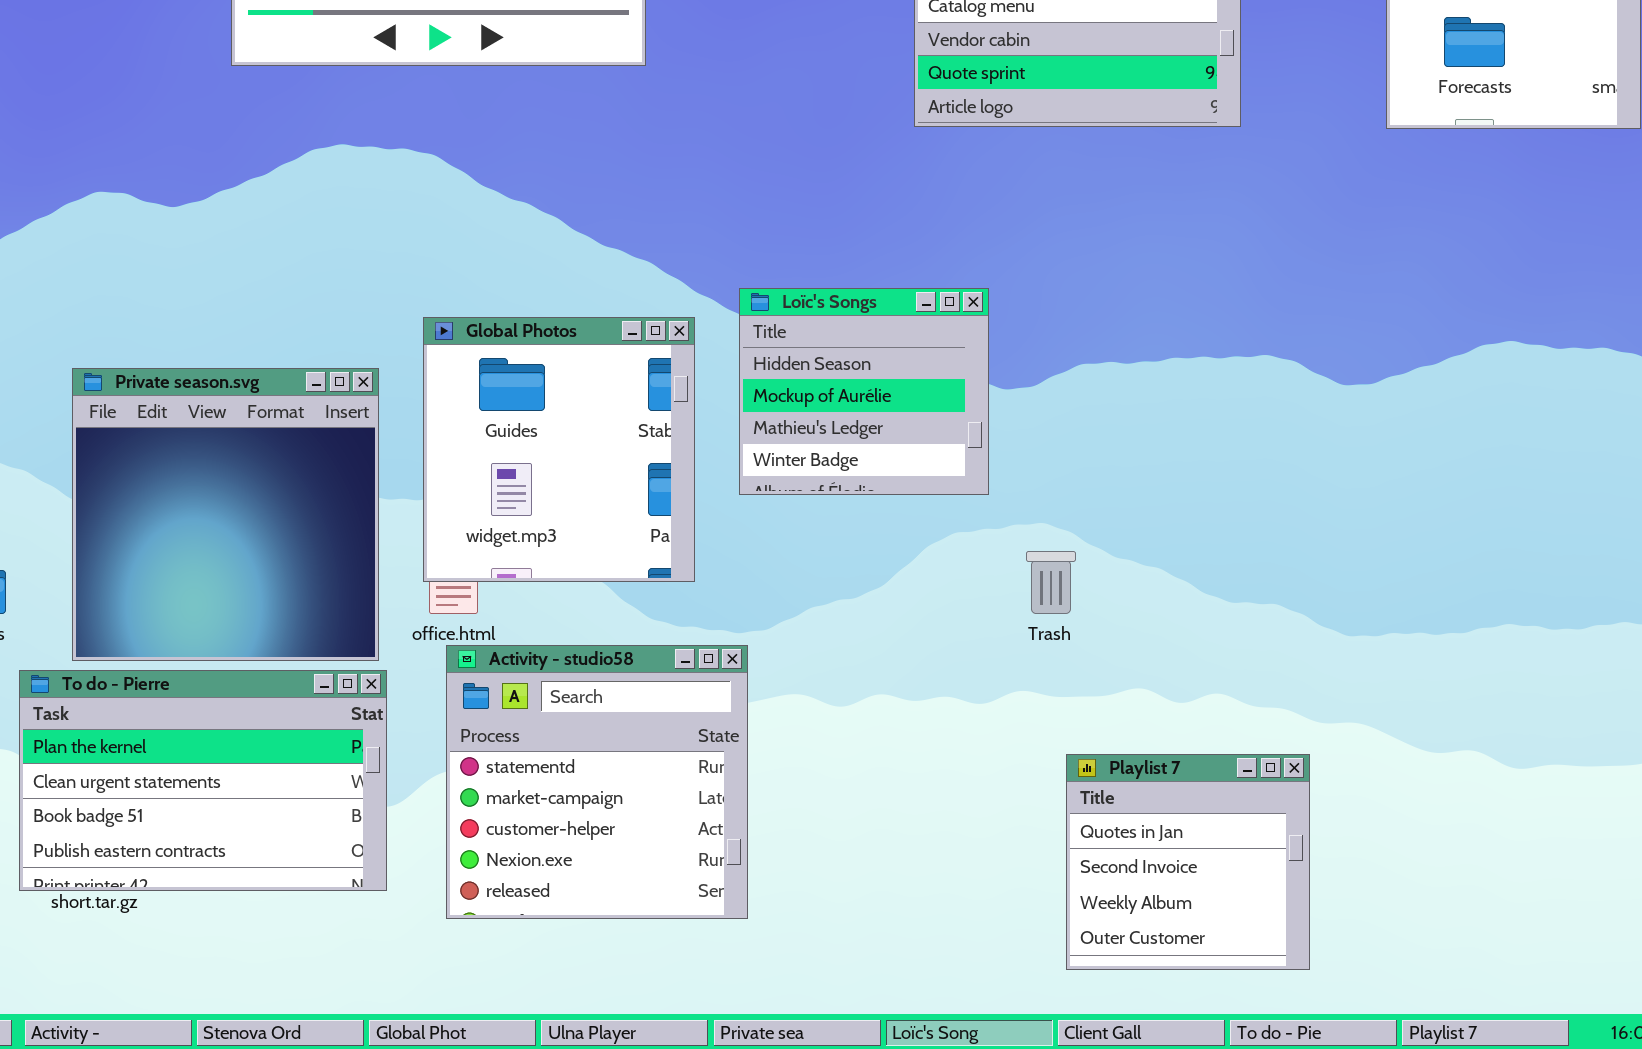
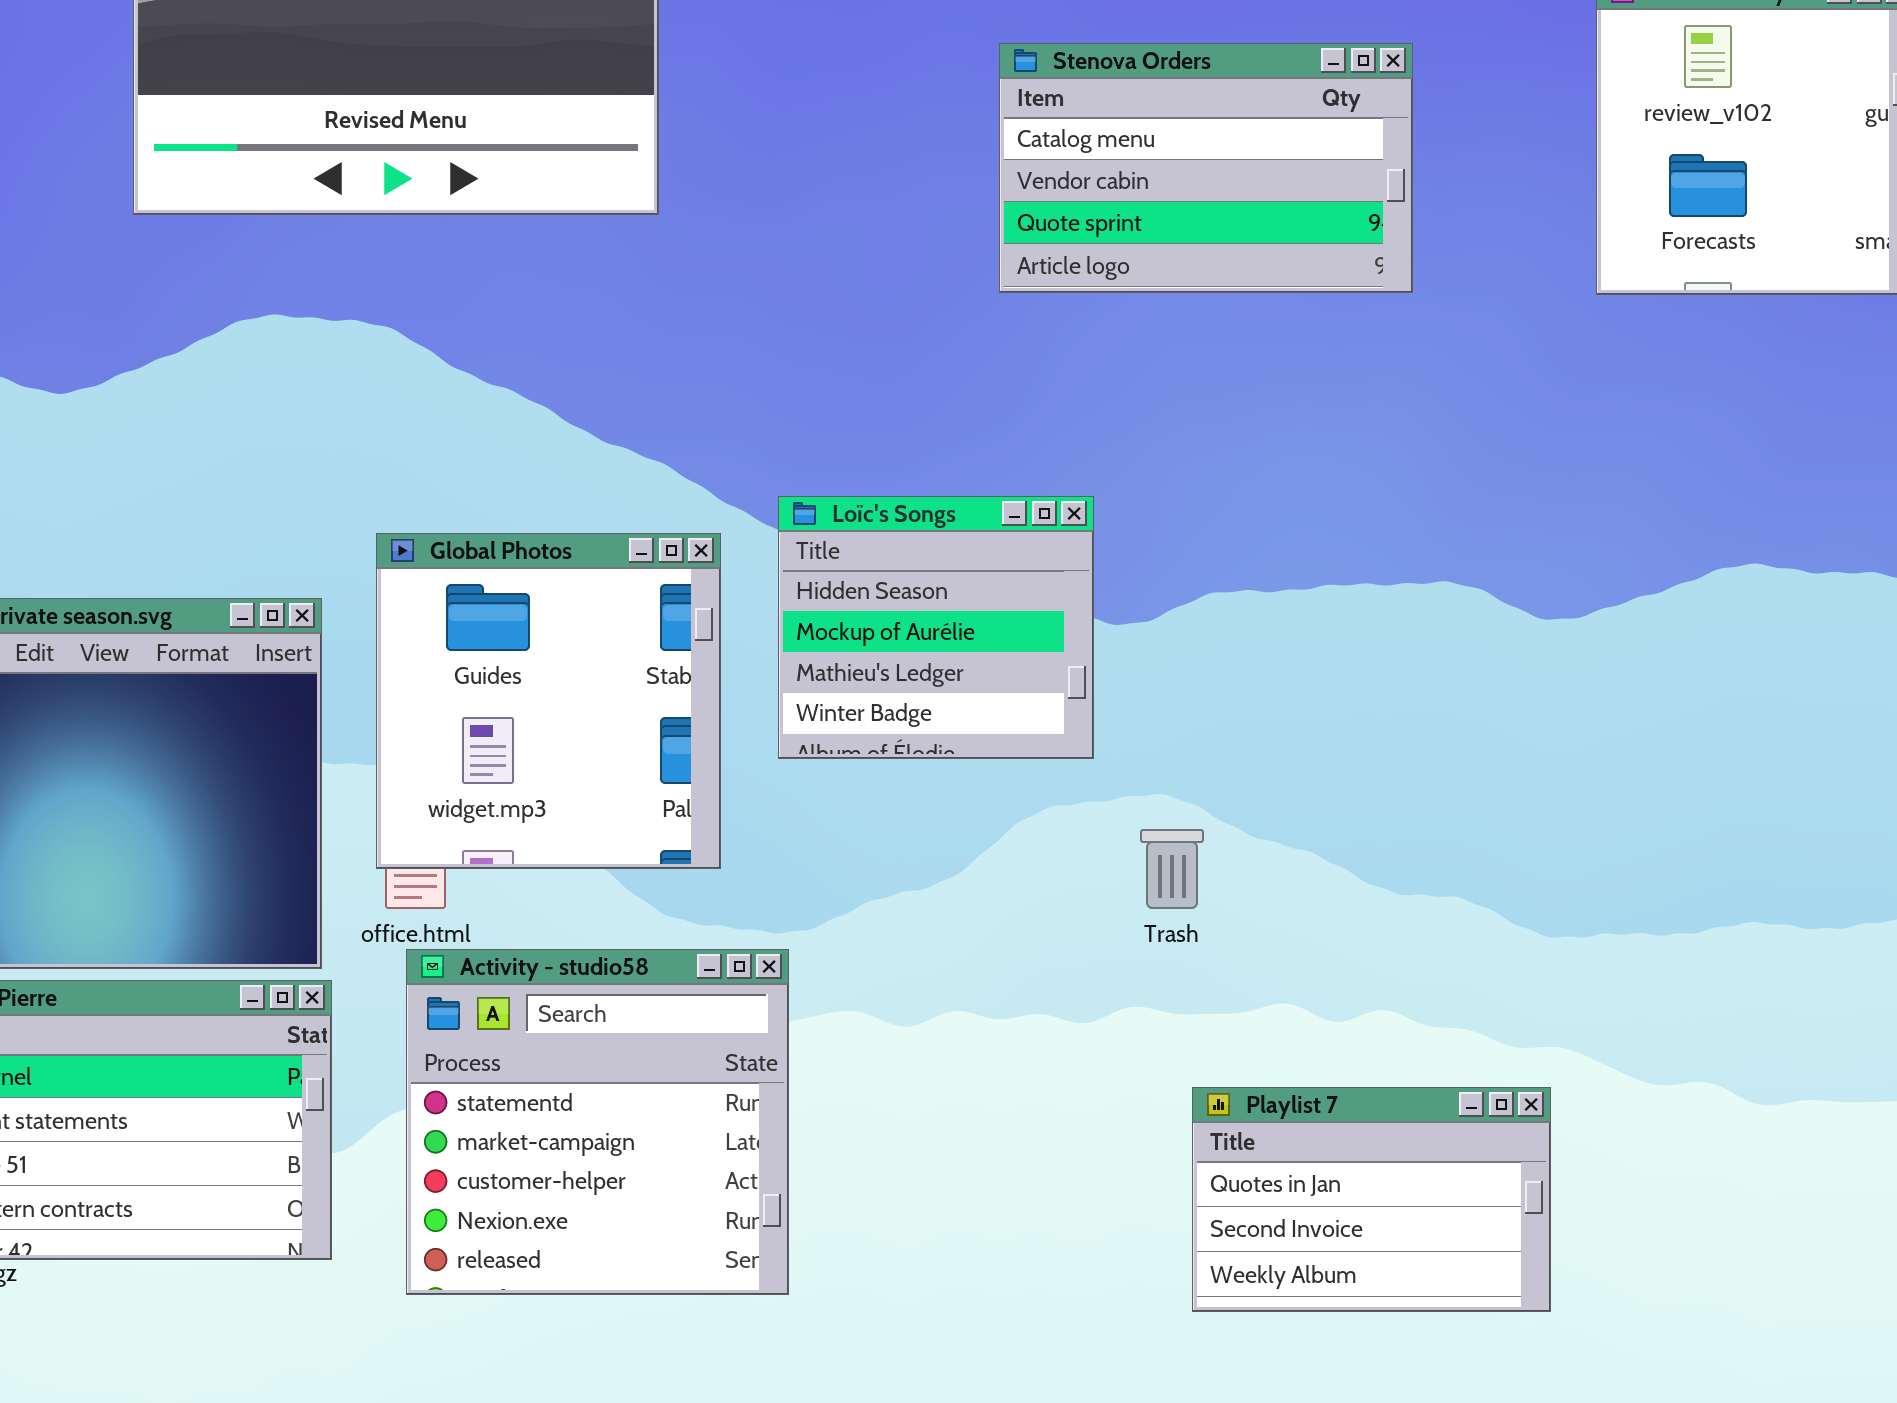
Playlist 7: [1066,754,1310,970] -> [1192,1087,1551,1312], resized

